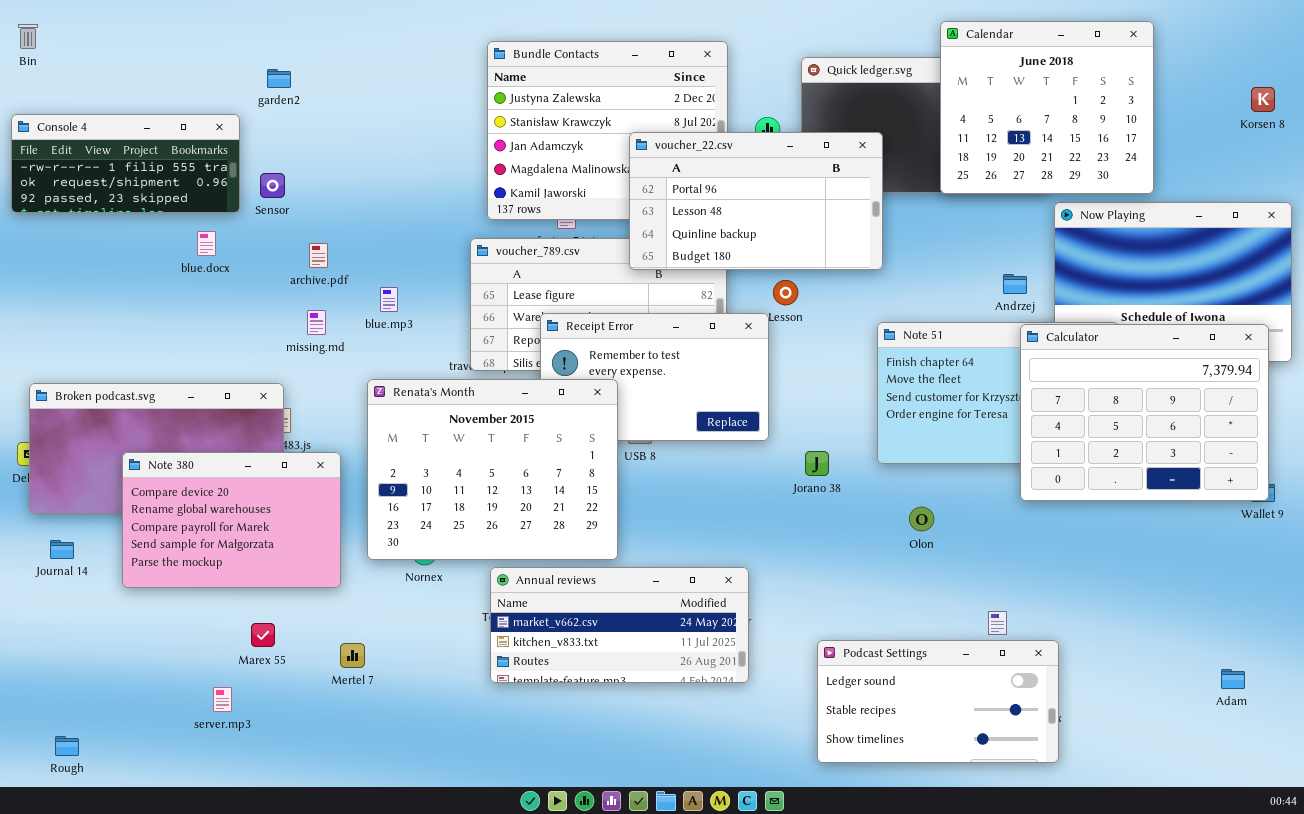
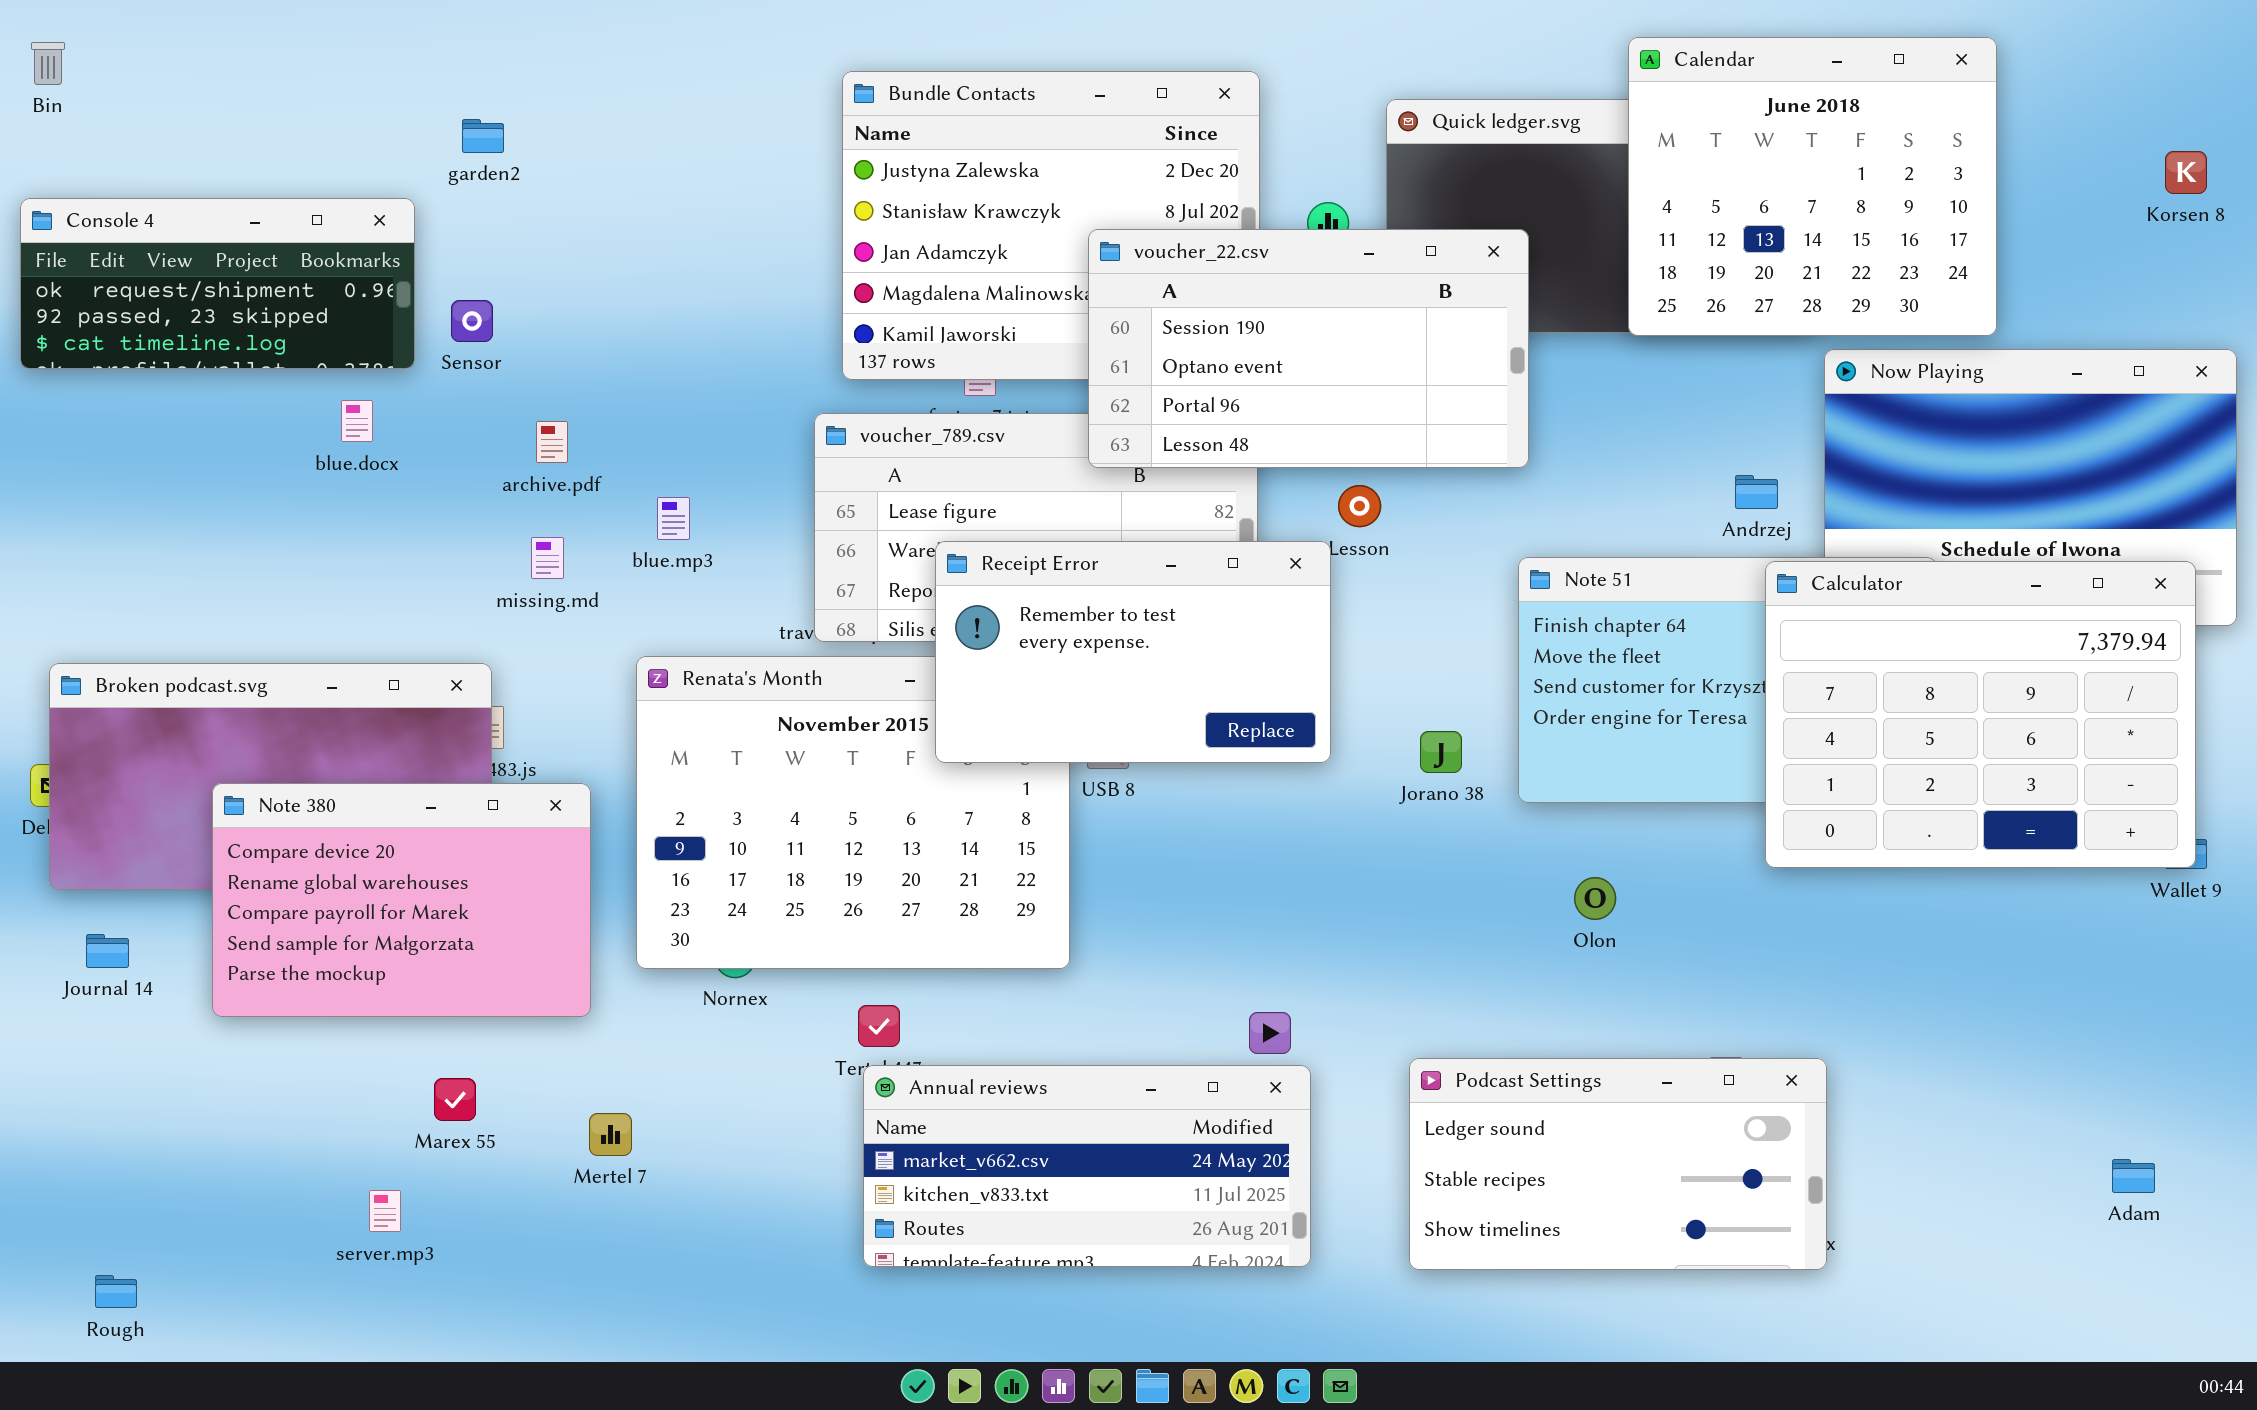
Console 4: [11,114,240,213] -> [20,198,415,369], scrolled down 1 row
voucher_22.csv: [629,132,883,270] -> [1088,229,1529,468], scrolled up 2 rows
Receipt Error: [540,313,769,441] -> [935,541,1331,763], raised
Jorano 38: [805,451,829,476] -> [1420,731,1462,773], moved
Annual reviews: [490,567,749,683] -> [863,1065,1311,1267], moved
Podcast Settings: [817,640,1059,763] -> [1409,1058,1827,1270], moved

